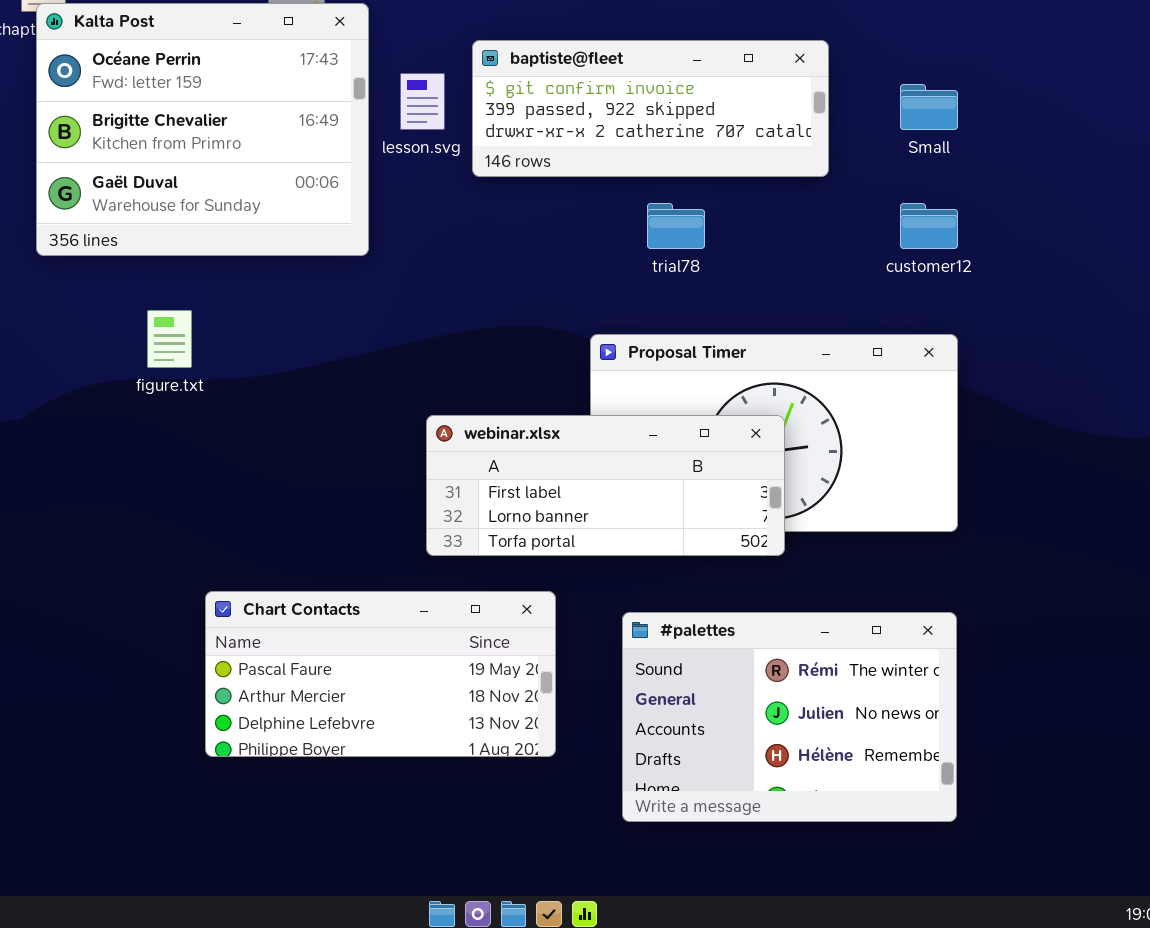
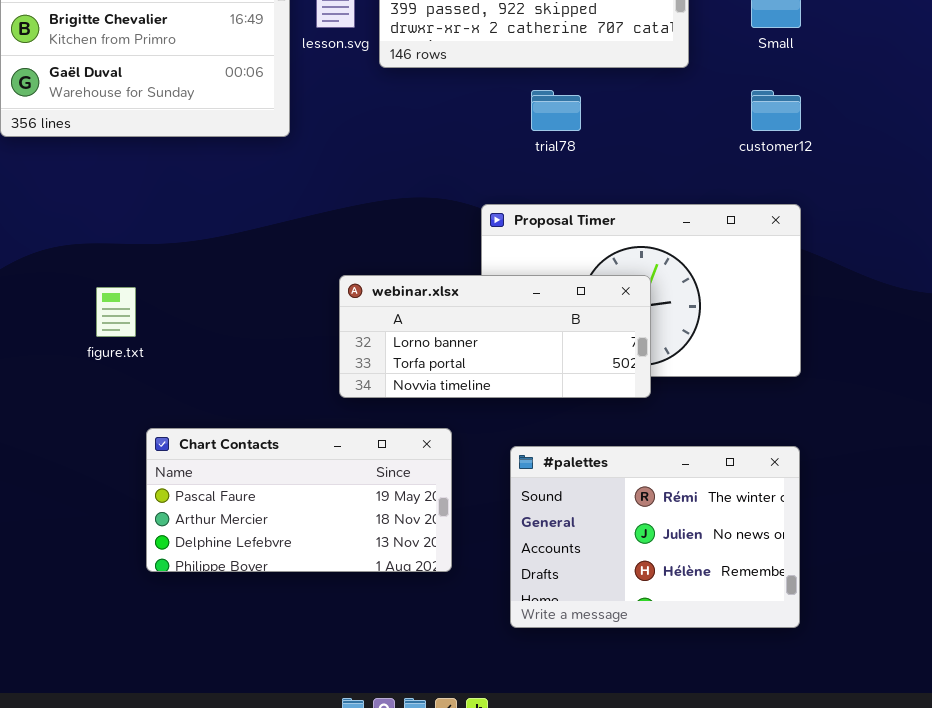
figure.txt: [147,310,192,368] -> [96,287,136,337], moved
webinar.xlsx: [426,415,785,556] -> [339,275,651,398], scrolled down 1 row

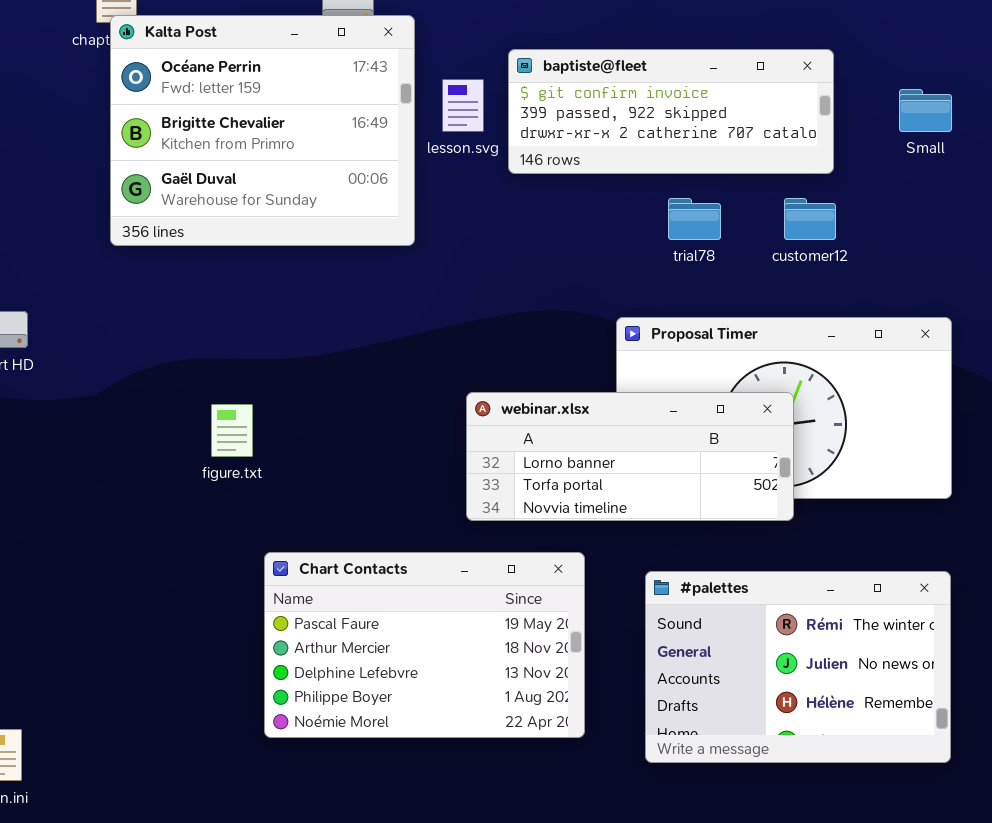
customer12: [751,90,801,131] -> [784,198,836,240], moved
Chart Contacts: [146,428,452,572] -> [264,552,585,738], resized

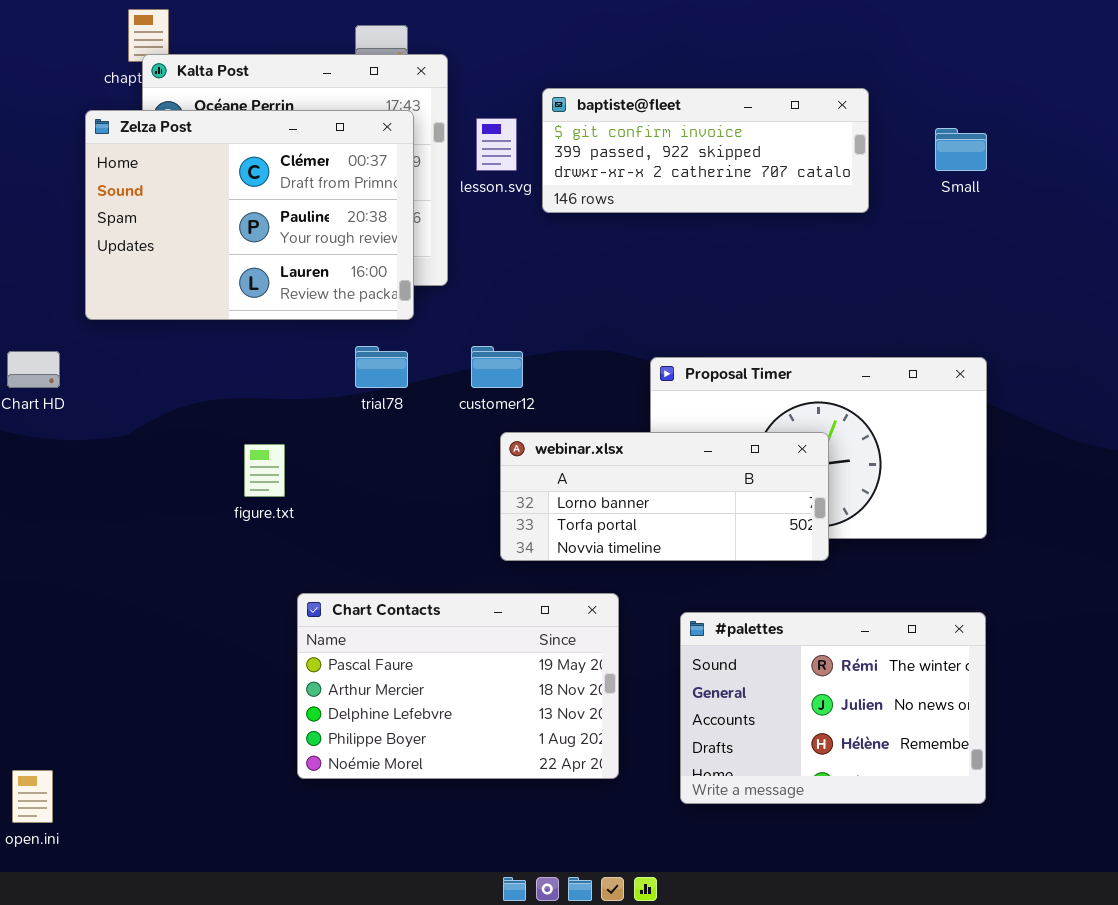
Zelza Post: none -> [85,110,414,320], opened
trial78: [668,198,721,240] -> [355,346,408,388], moved
customer12: [784,198,836,240] -> [471,346,523,388], moved

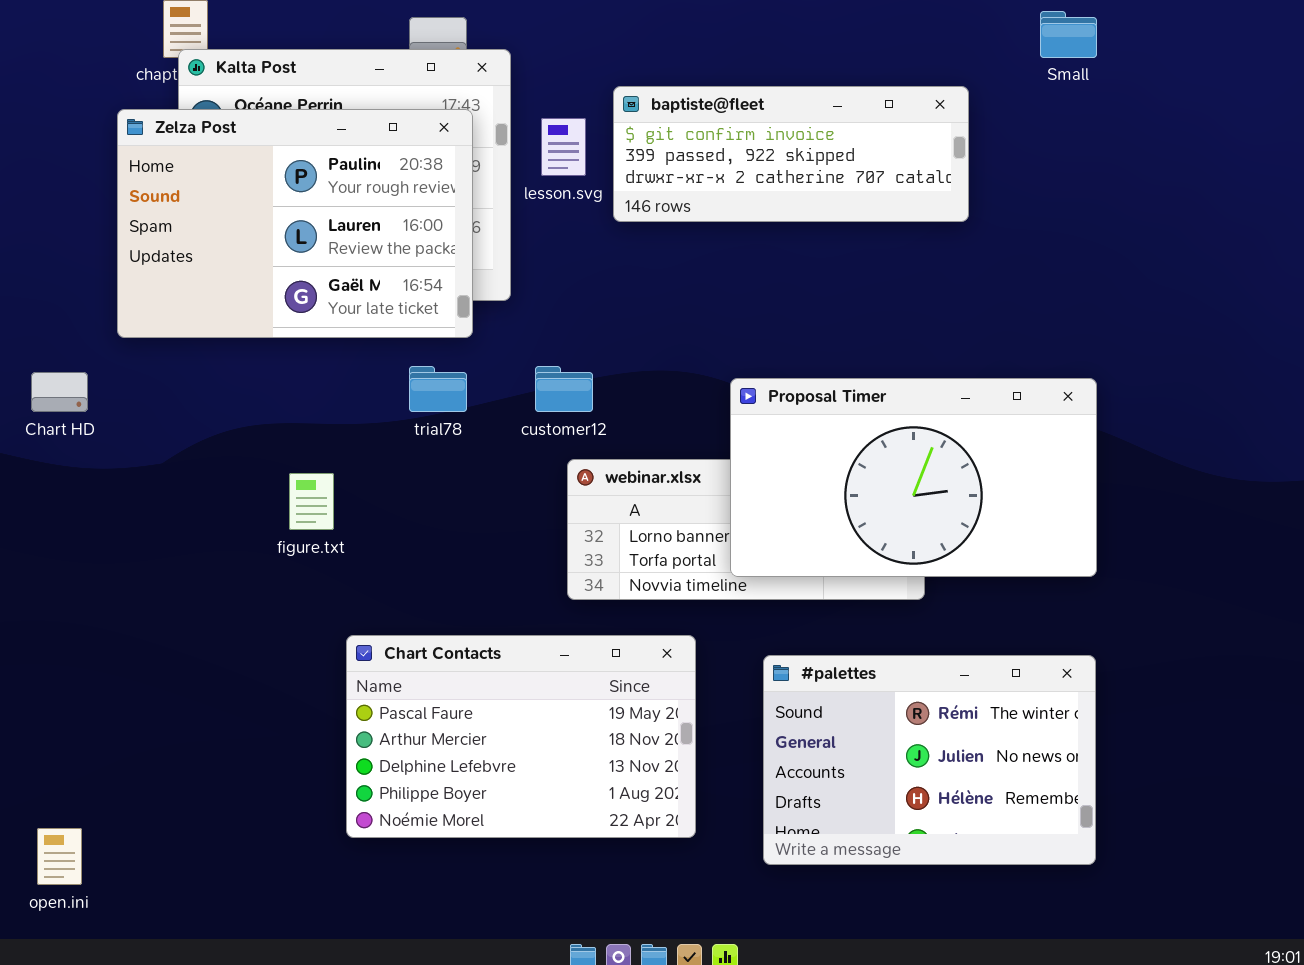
Zelza Post: [85,110,414,320] -> [117,109,473,338], scrolled down 1 row
Small: [935,128,987,171] -> [1040,11,1097,58], moved
Proposal Timer: [650,357,987,539] -> [730,378,1097,577], raised

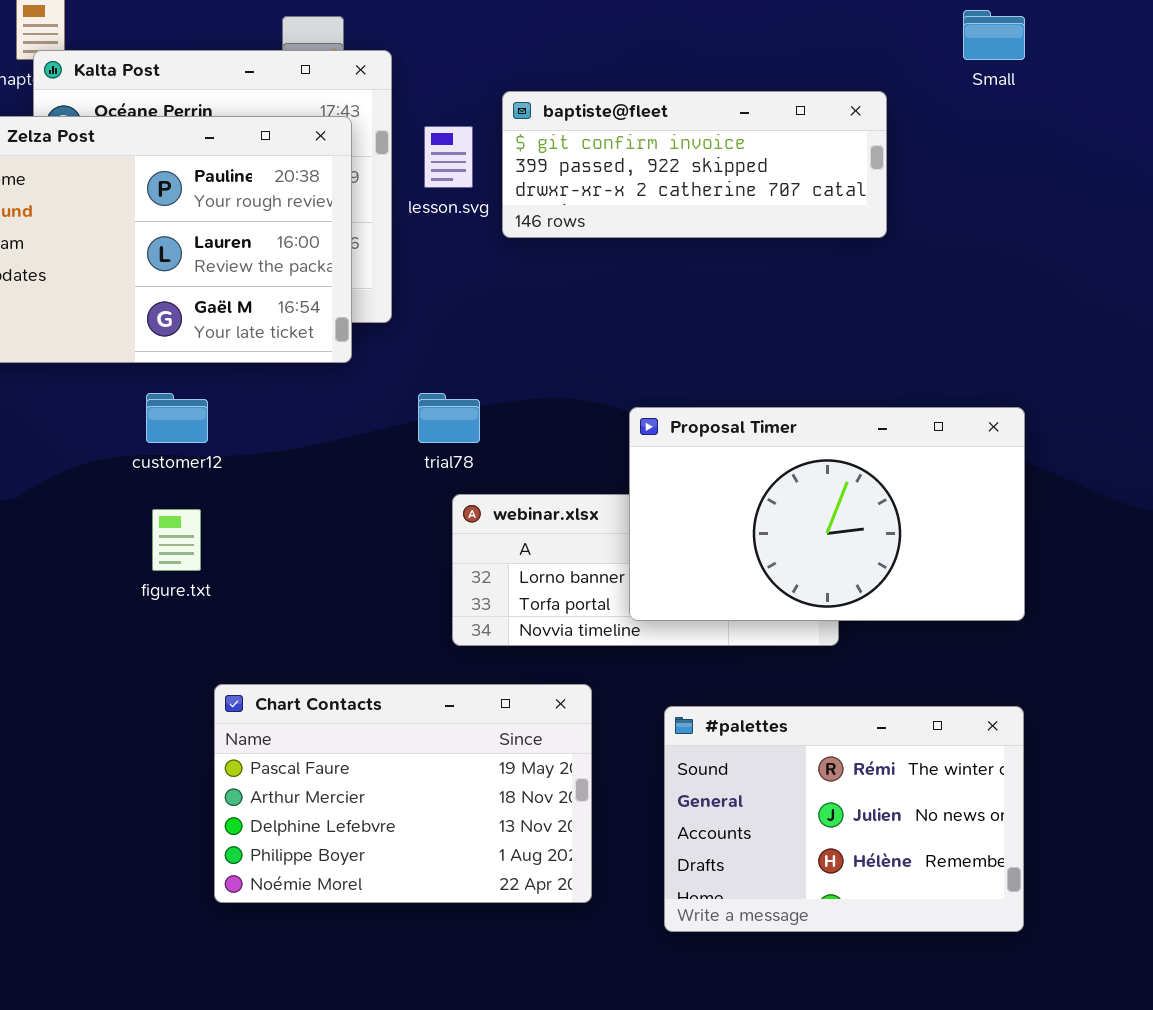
trial78: [409,366,467,412] -> [418,393,480,443], moved
customer12: [535,366,593,412] -> [146,393,208,443], moved

